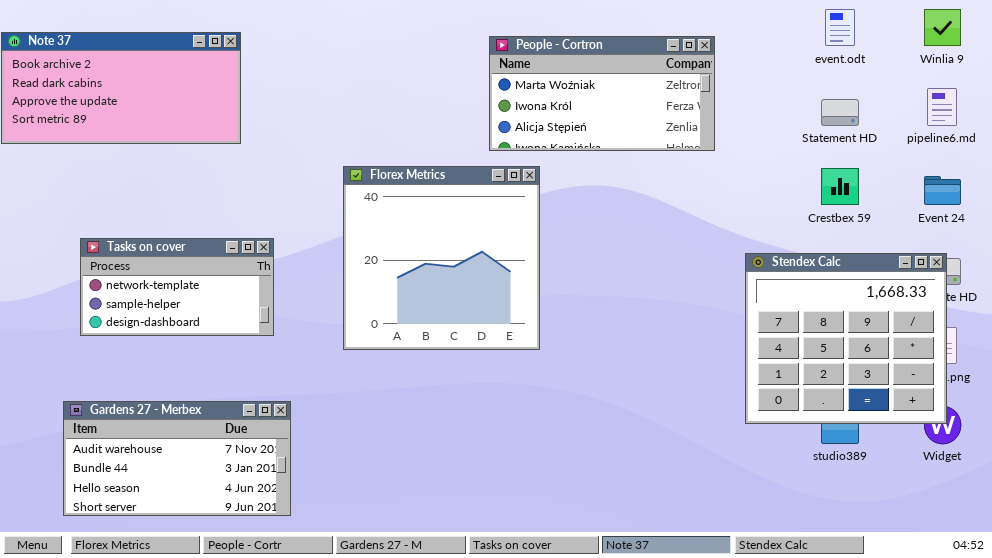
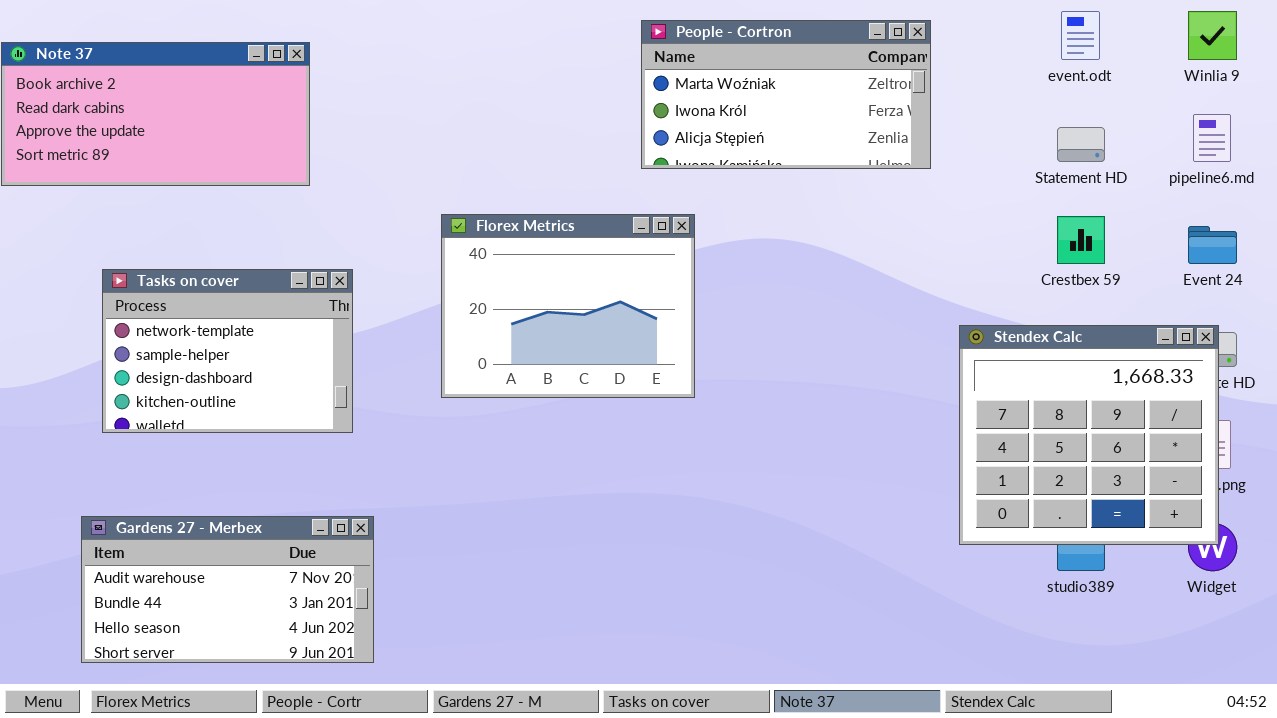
People - Cortron: [489,36,715,151] -> [641,20,931,169], moved
Florex Metrics: [343,166,540,350] -> [441,214,695,398], resized
Tasks on cover: [80,238,274,336] -> [102,269,353,433], resized

